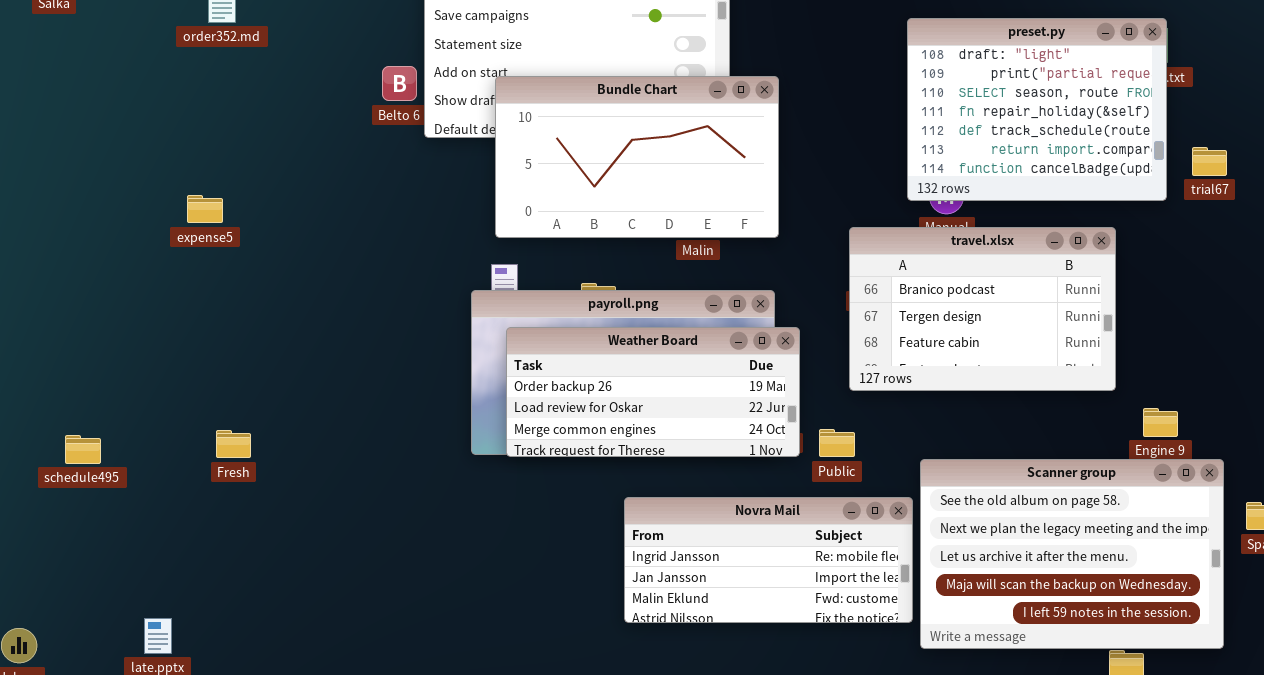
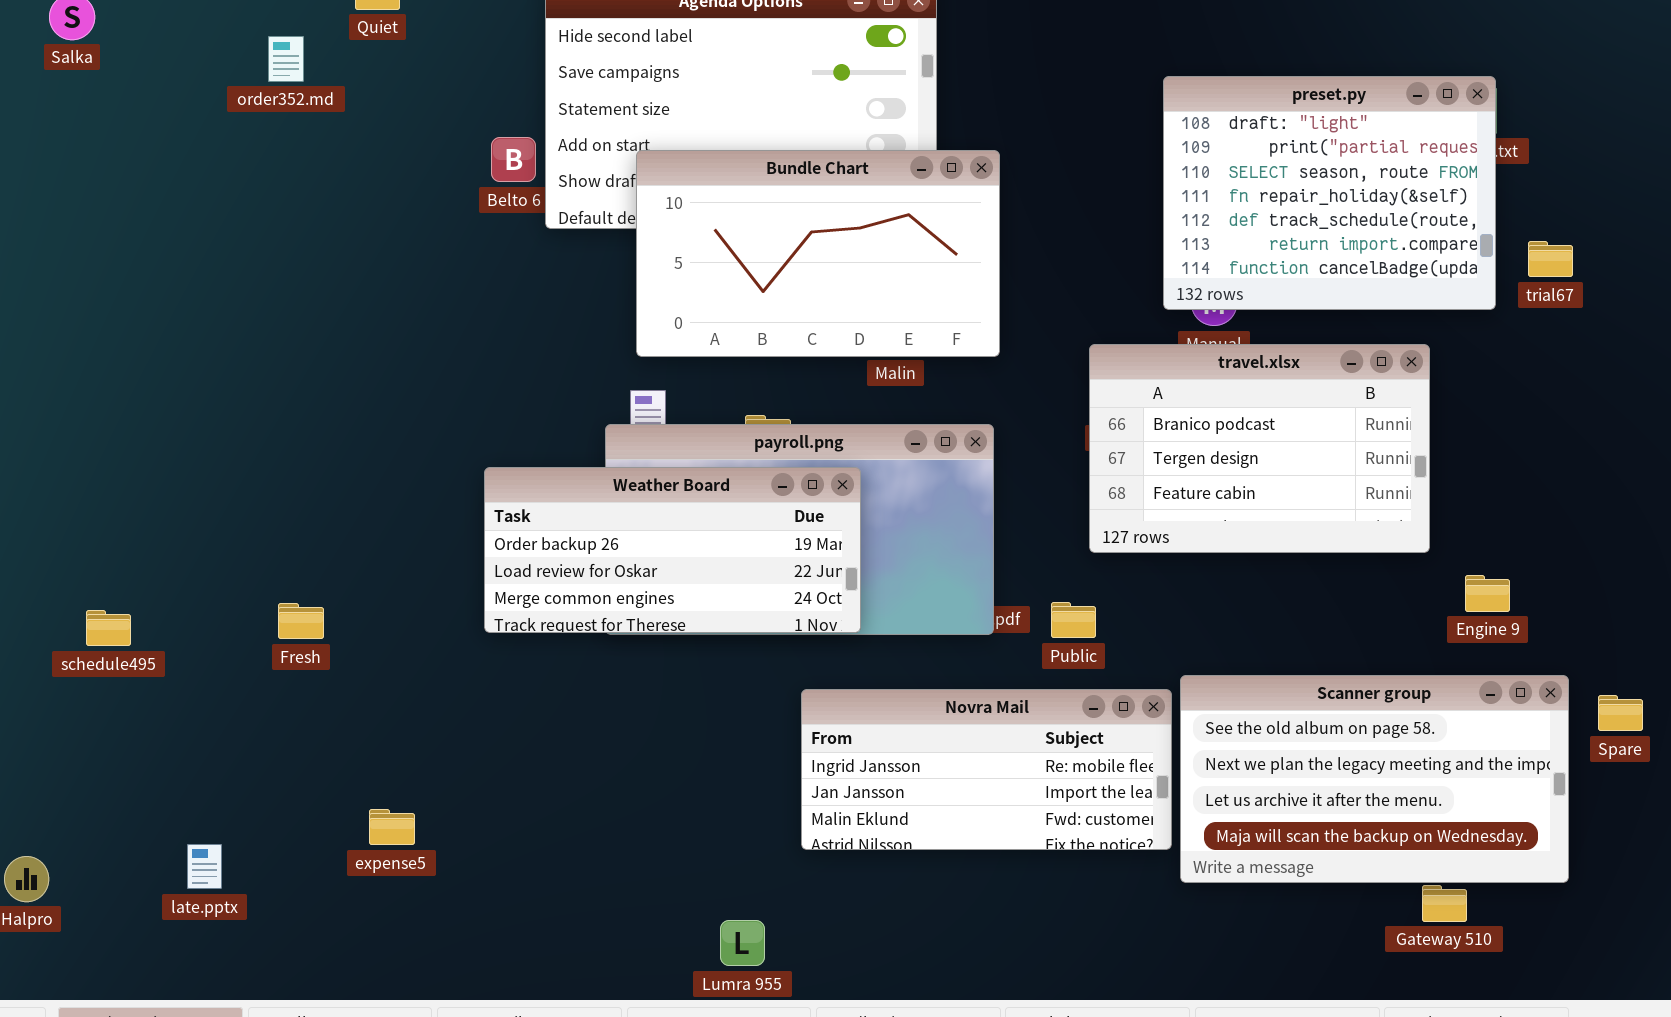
expense5: [187,195,223,223] -> [369,809,415,845], moved
Weather Board: [506,327,800,457] -> [484,467,861,633], moved
Scanner group: [920,459,1224,649] -> [1180,675,1569,883], resized

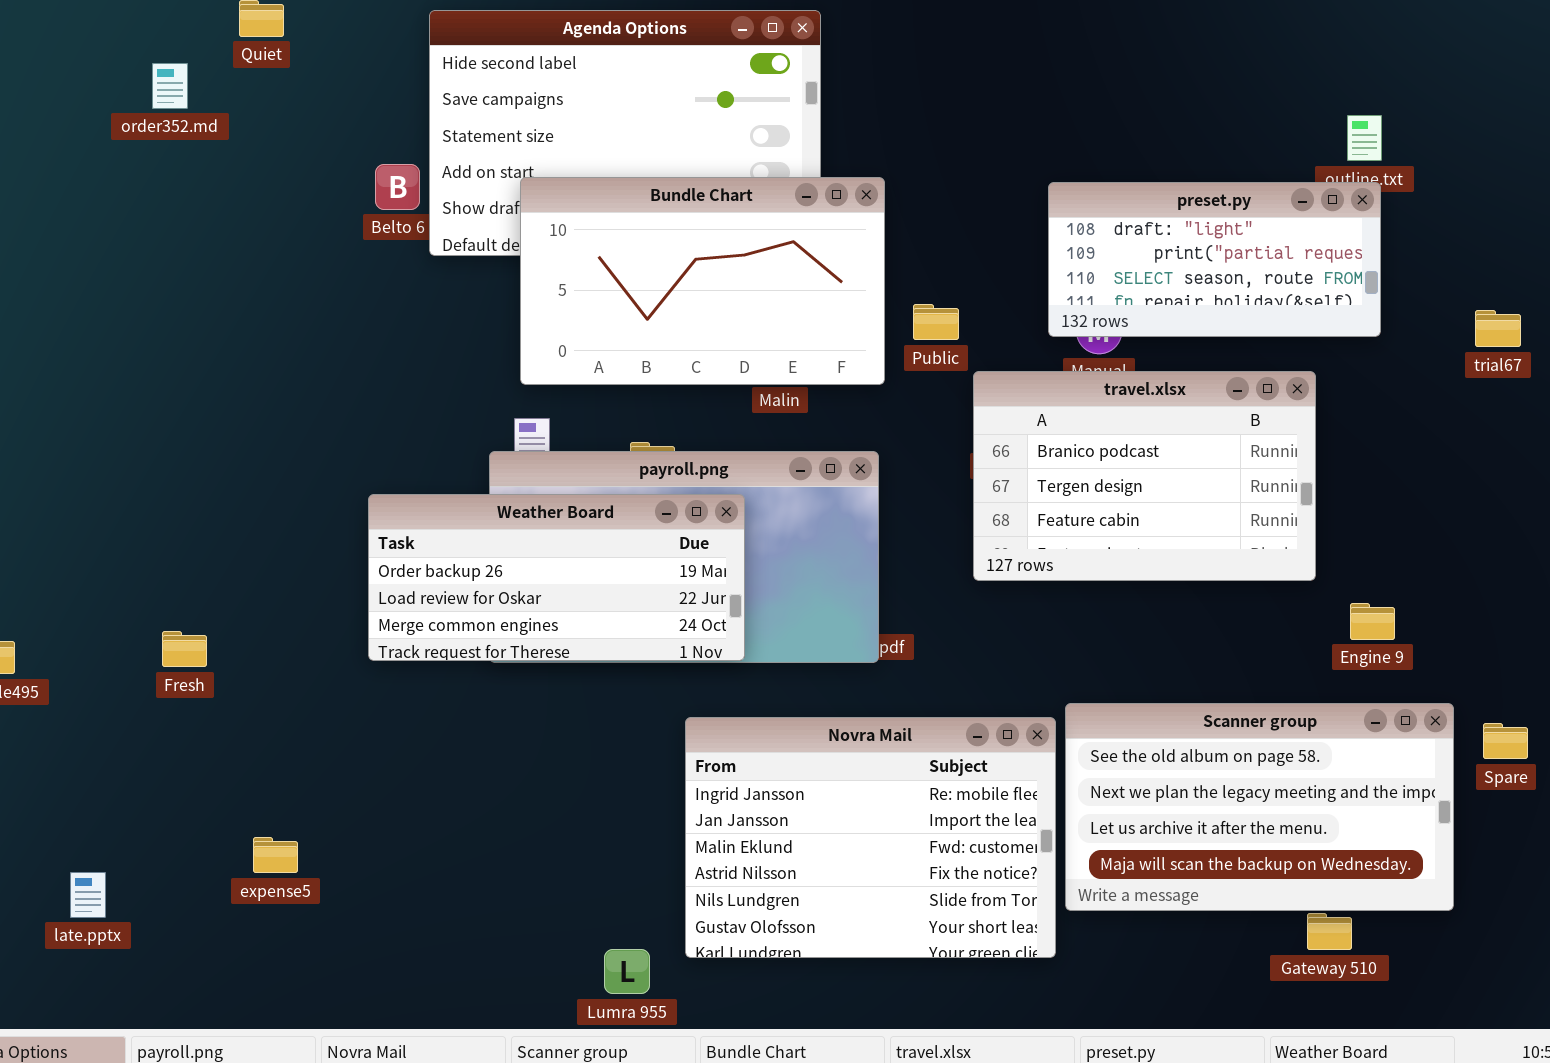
preset.py: [1163,76,1496,310] -> [1048,182,1381,337], resized
trial67: [1528,241,1573,277] -> [1475,310,1521,347], moved
Public: [1051,602,1096,638] -> [913,304,959,340], moved
Novra Mail: [801,689,1172,850] -> [685,717,1056,958], resized

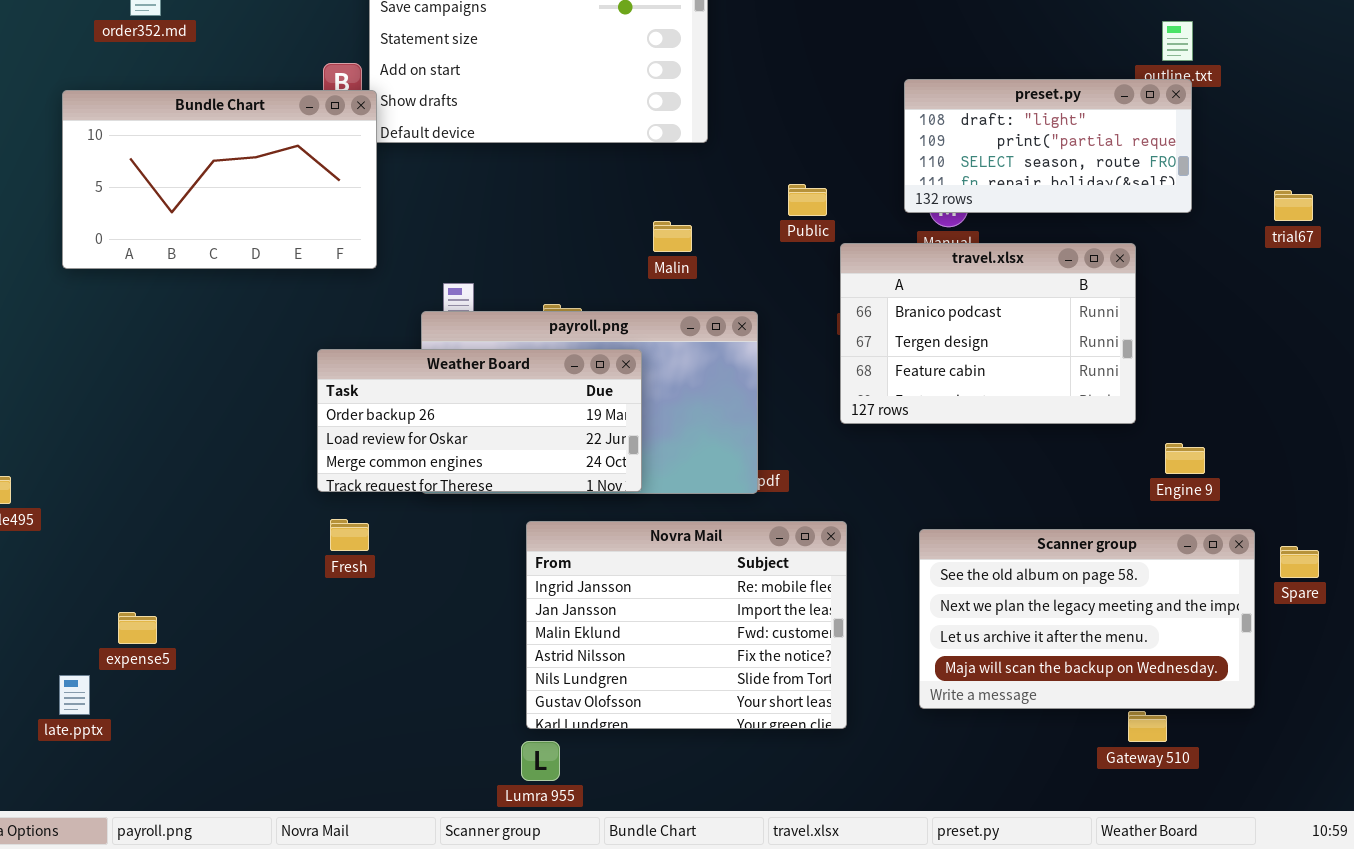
Bundle Chart: [520,177,885,385] -> [62,90,377,269], moved
Fresh: [162,631,207,667] -> [330,519,369,551], moved
Novra Mail: [685,717,1056,958] -> [526,521,847,729], moved
expense5: [253,837,298,873] -> [118,612,157,644], moved

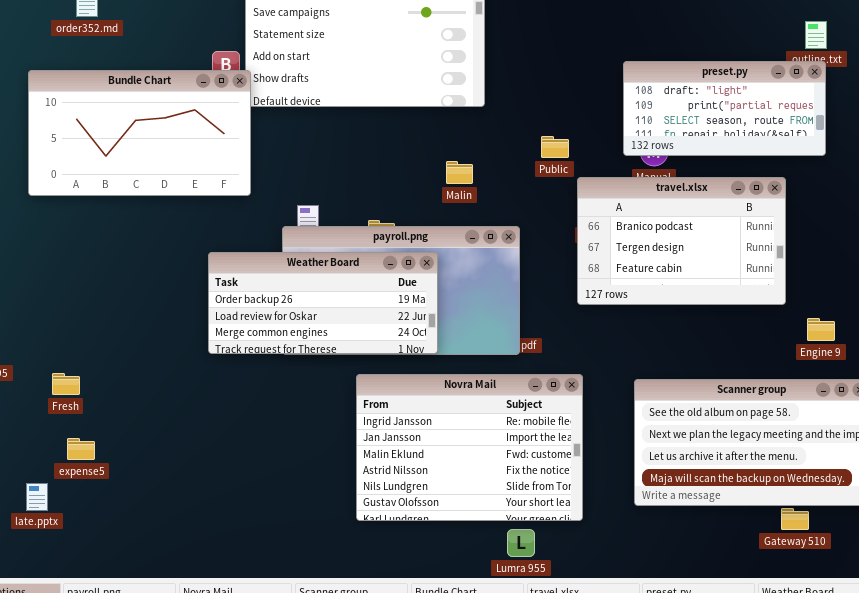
Fresh: [330,519,369,551] -> [52,373,80,395], moved
Lumra 955: [521,741,560,781] -> [507,529,535,557], moved

